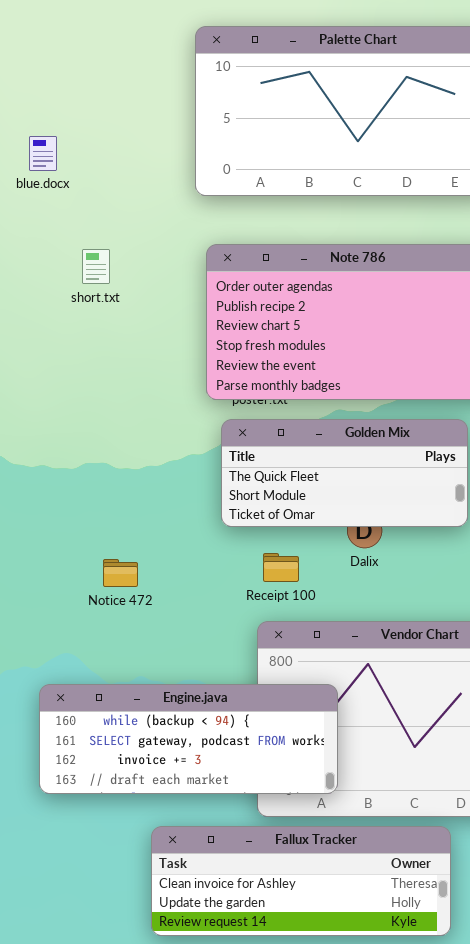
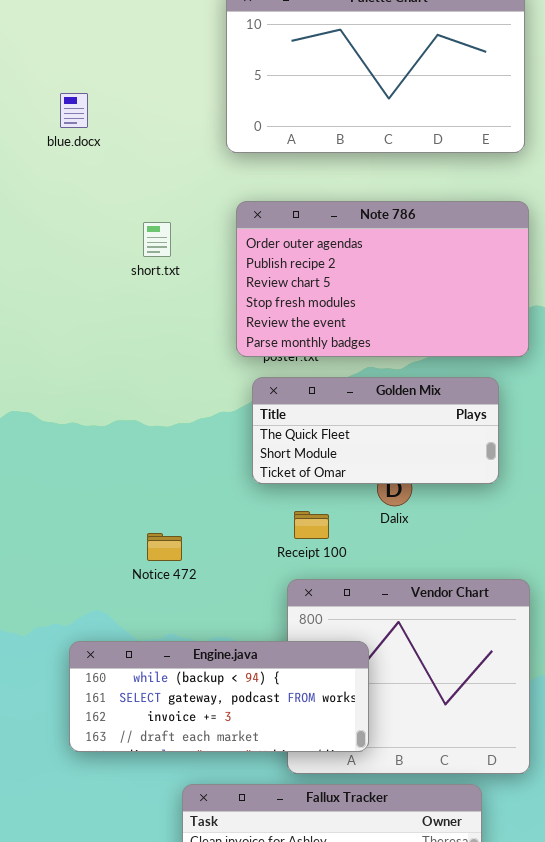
short.txt: [82,249,110,284] -> [143,222,171,257], moved
Notice 472: [103,559,138,587] -> [147,533,182,561], moved

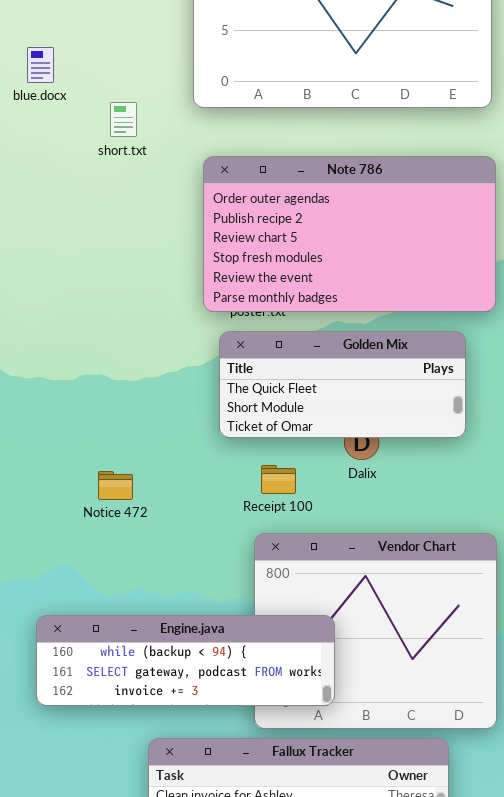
short.txt: [143,222,171,257] -> [110,102,137,137], moved
Notice 472: [147,533,182,561] -> [98,471,133,500], moved
Engine.java: [69,641,369,752] -> [36,615,335,706], resized

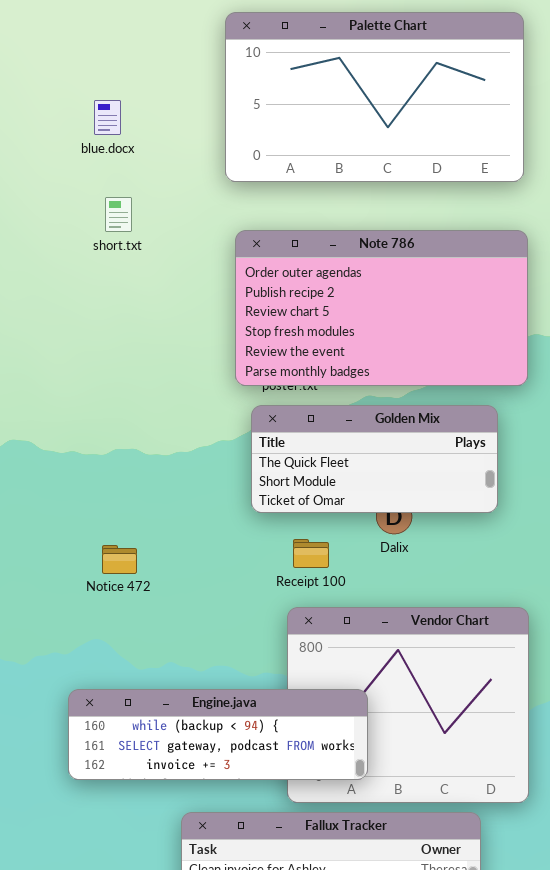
blue.docx: [27,47,54,83] -> [94,100,121,135], moved
short.txt: [110,102,137,137] -> [105,197,132,232], moved
Notice 472: [98,471,133,500] -> [102,545,137,574], moved

